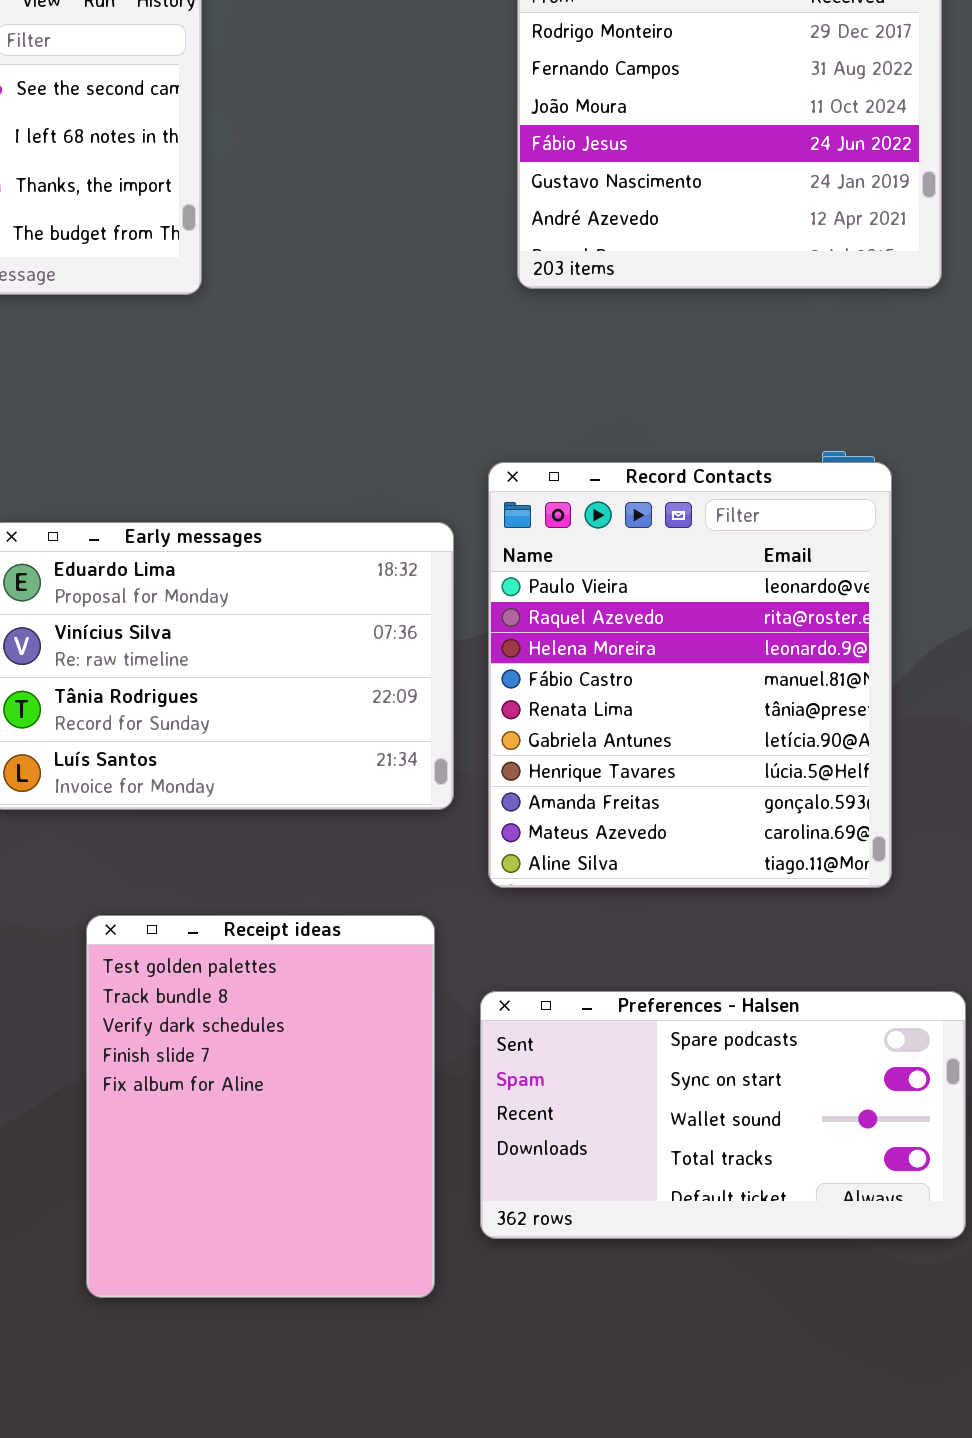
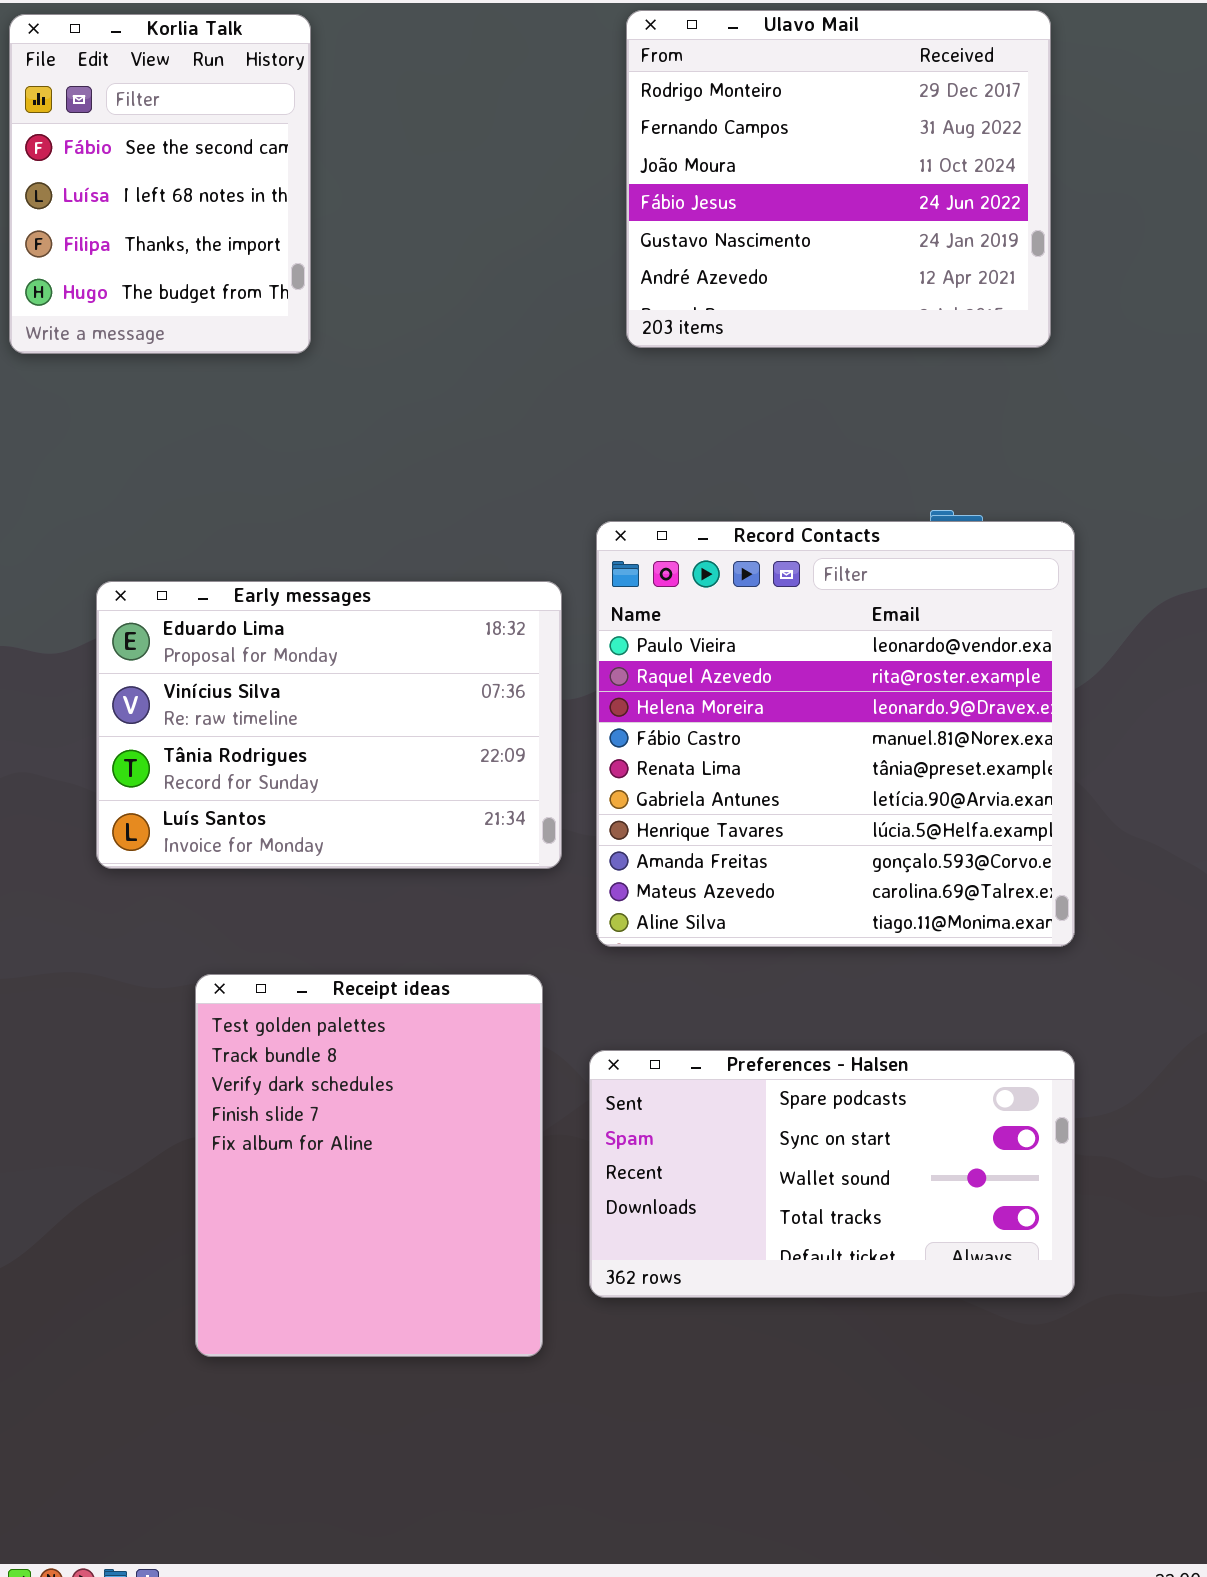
Record Contacts: [488,462,892,888] -> [596,521,1075,947], resized

